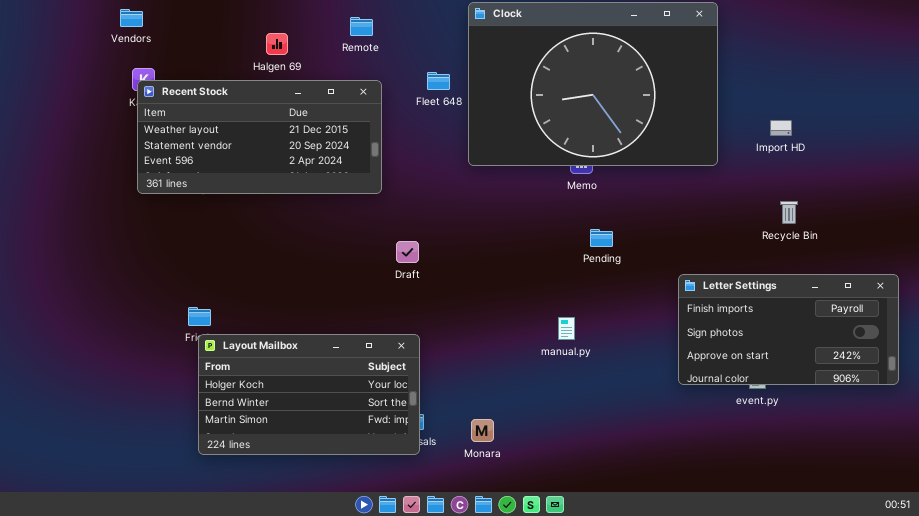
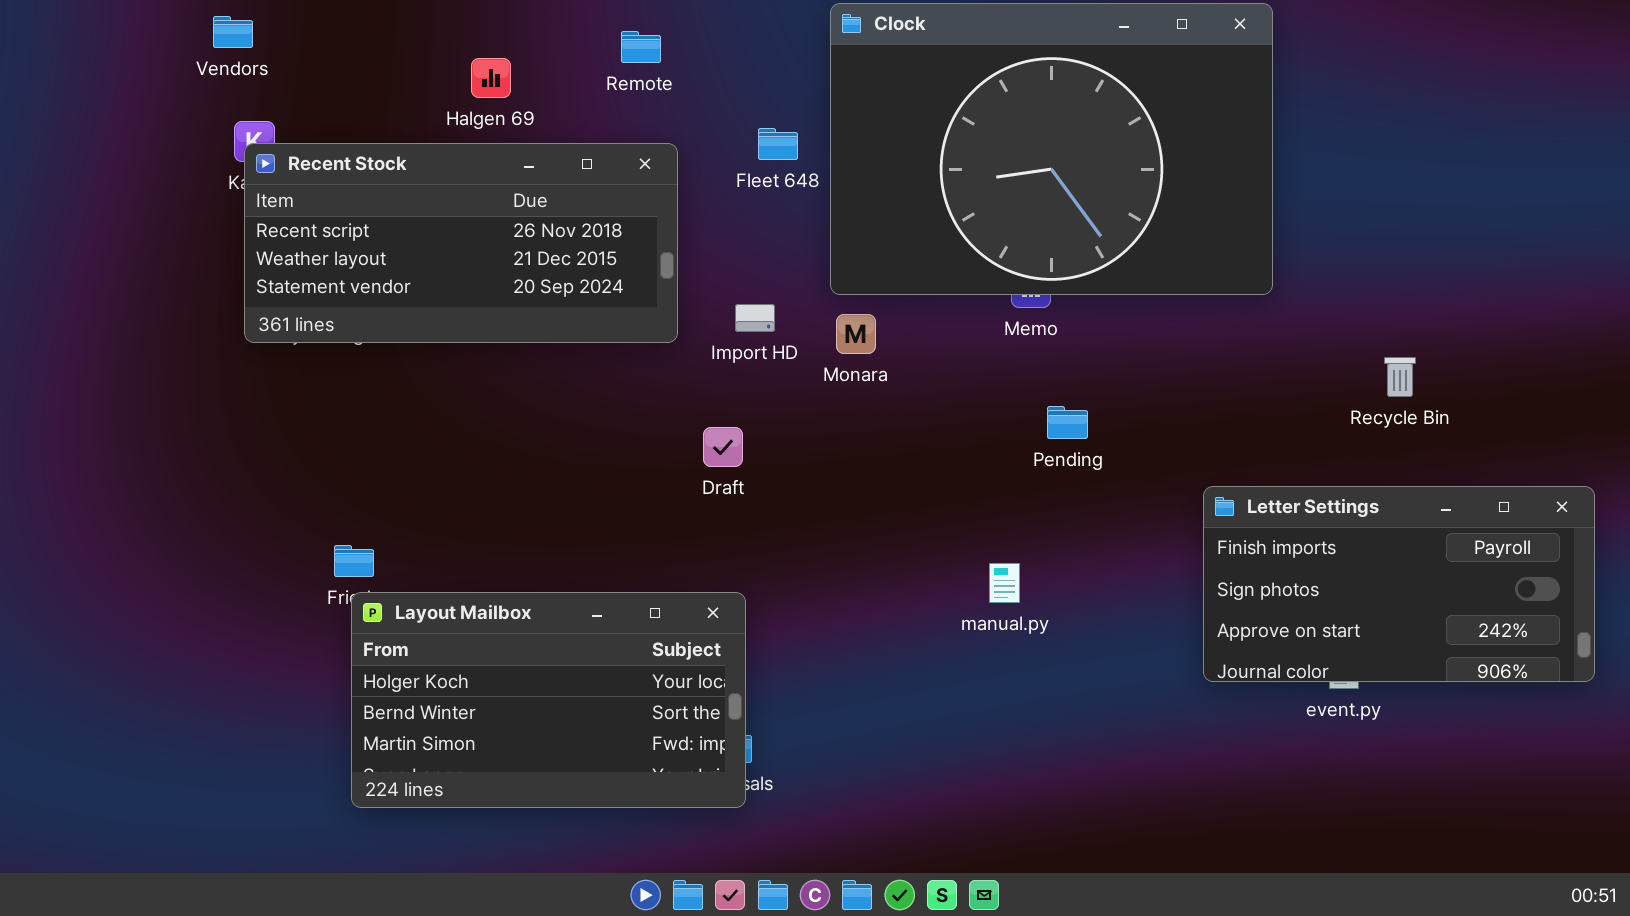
Recent Stock: [137,80,382,194] -> [244,143,678,343], scrolled up 1 row
Import HD: [770,120,792,136] -> [735,304,775,332], moved
Monara: [471,419,494,442] -> [836,314,876,354], moved

